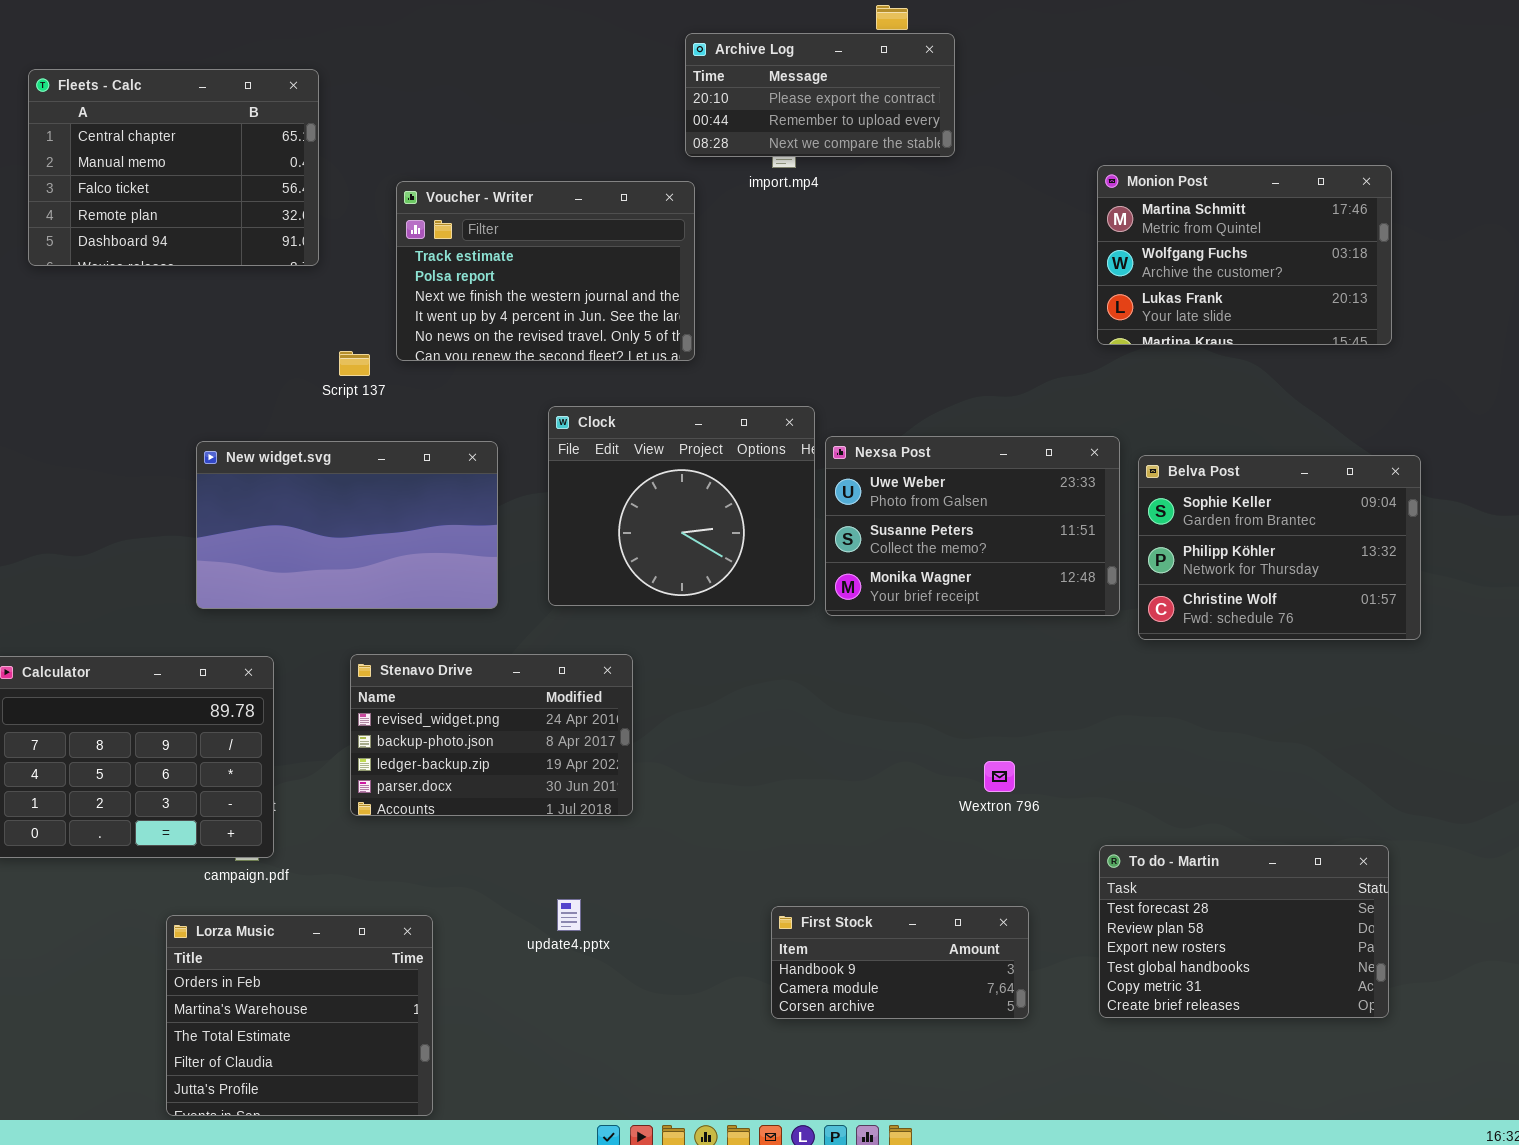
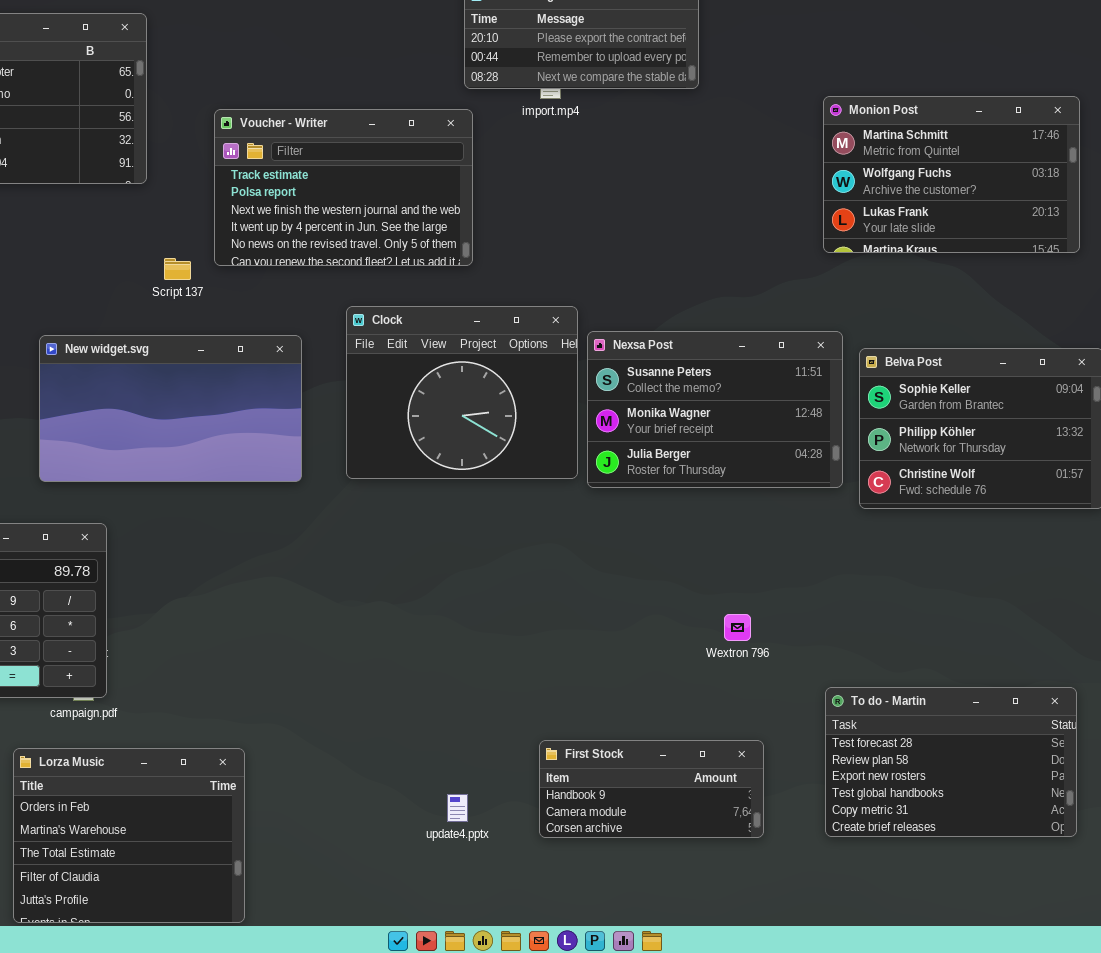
Nexsa Post: [825,436,1120,616] -> [587,331,843,488], scrolled down 1 row
Stenavo Drive: [350,654,633,816] -> none, closed
update4.pptx: [557,899,581,931] -> [447,794,468,822], moved

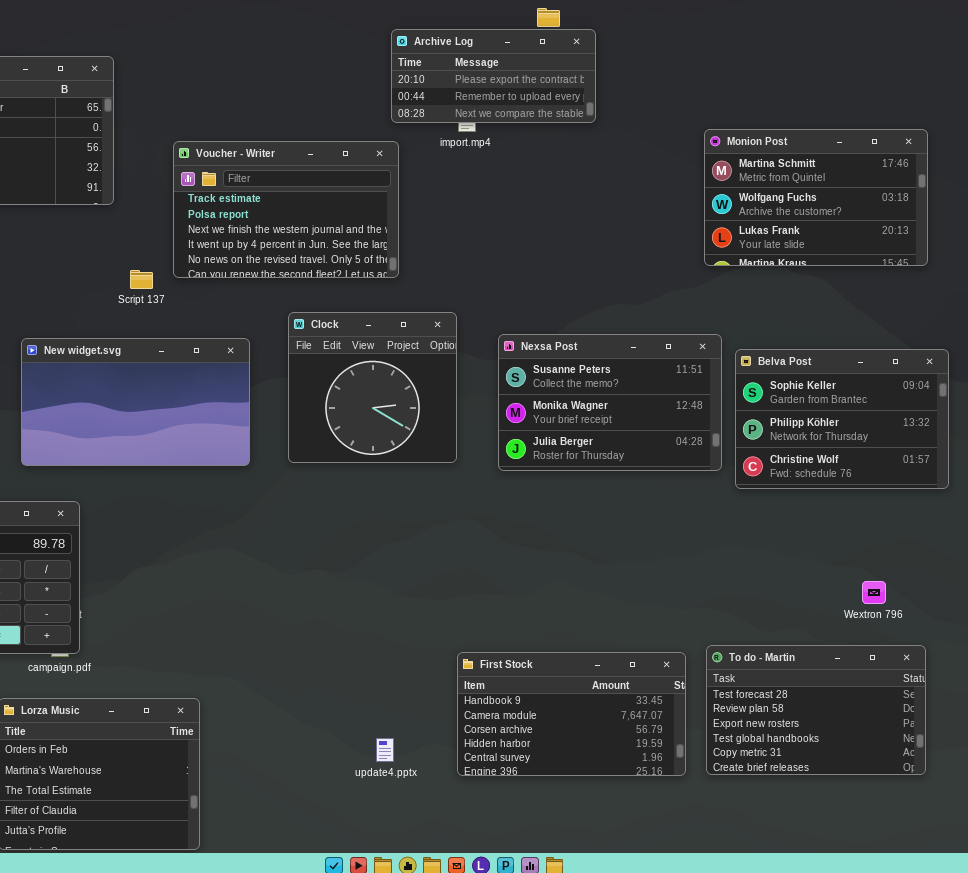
Clock: [346,306,578,479] -> [288,312,457,463], resized
Wextron 796: [724,614,751,641] -> [862,581,886,604], moved
First Stock: [539,740,764,838] -> [457,652,686,776], resized

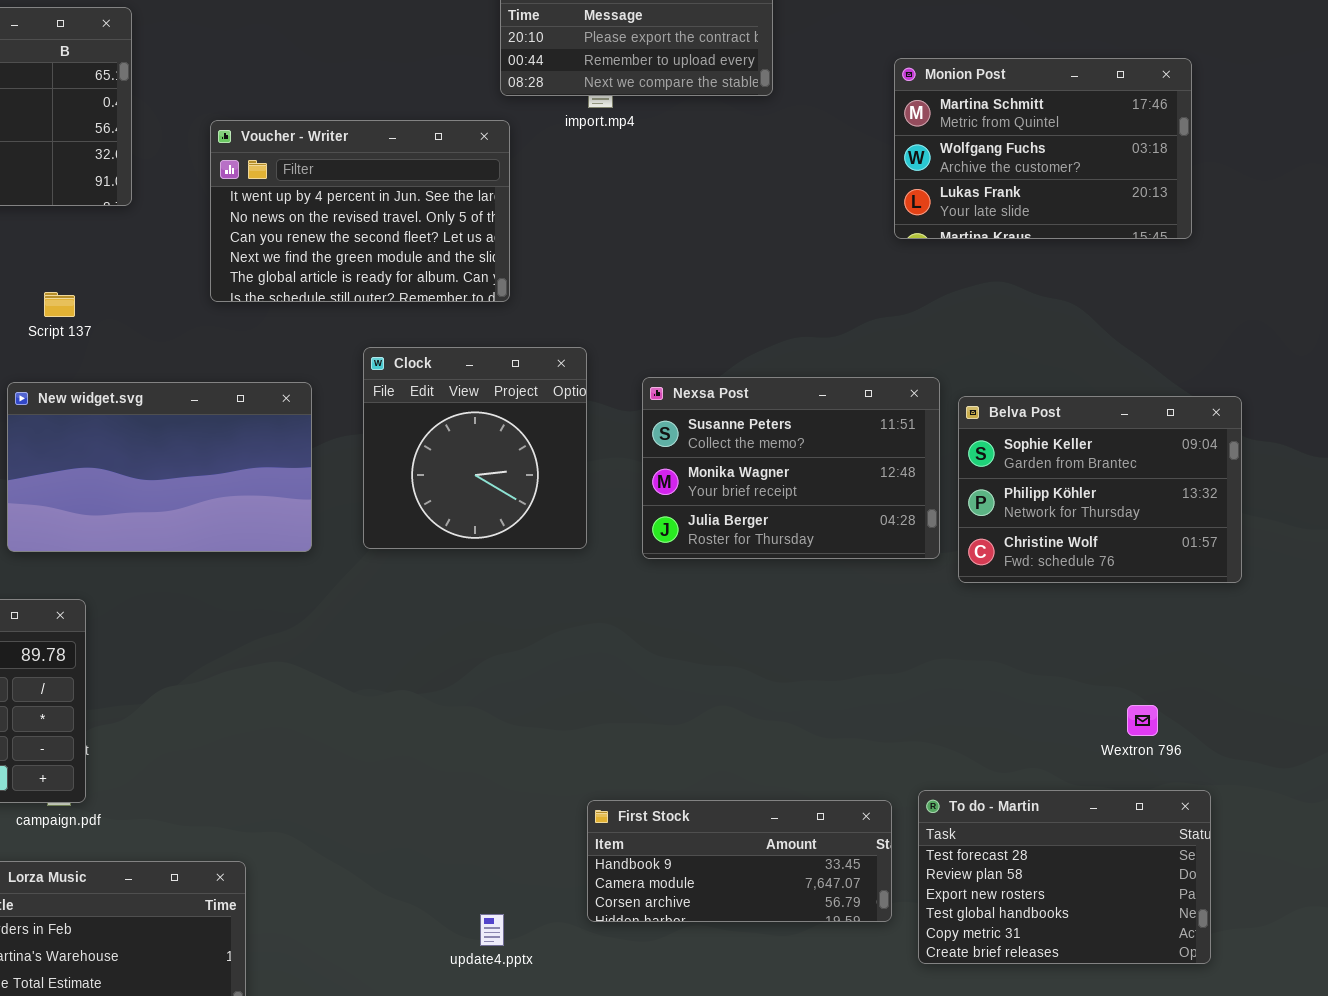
Monion Post: [704,129,928,266] -> [894,58,1192,239], moved
Voucher - Writer: [173,141,399,278] -> [210,120,510,302], scrolled down 3 rows
Script 137: [130,270,153,289] -> [44,292,75,317], moved
First Stock: [457,652,686,776] -> [587,800,892,922], resized

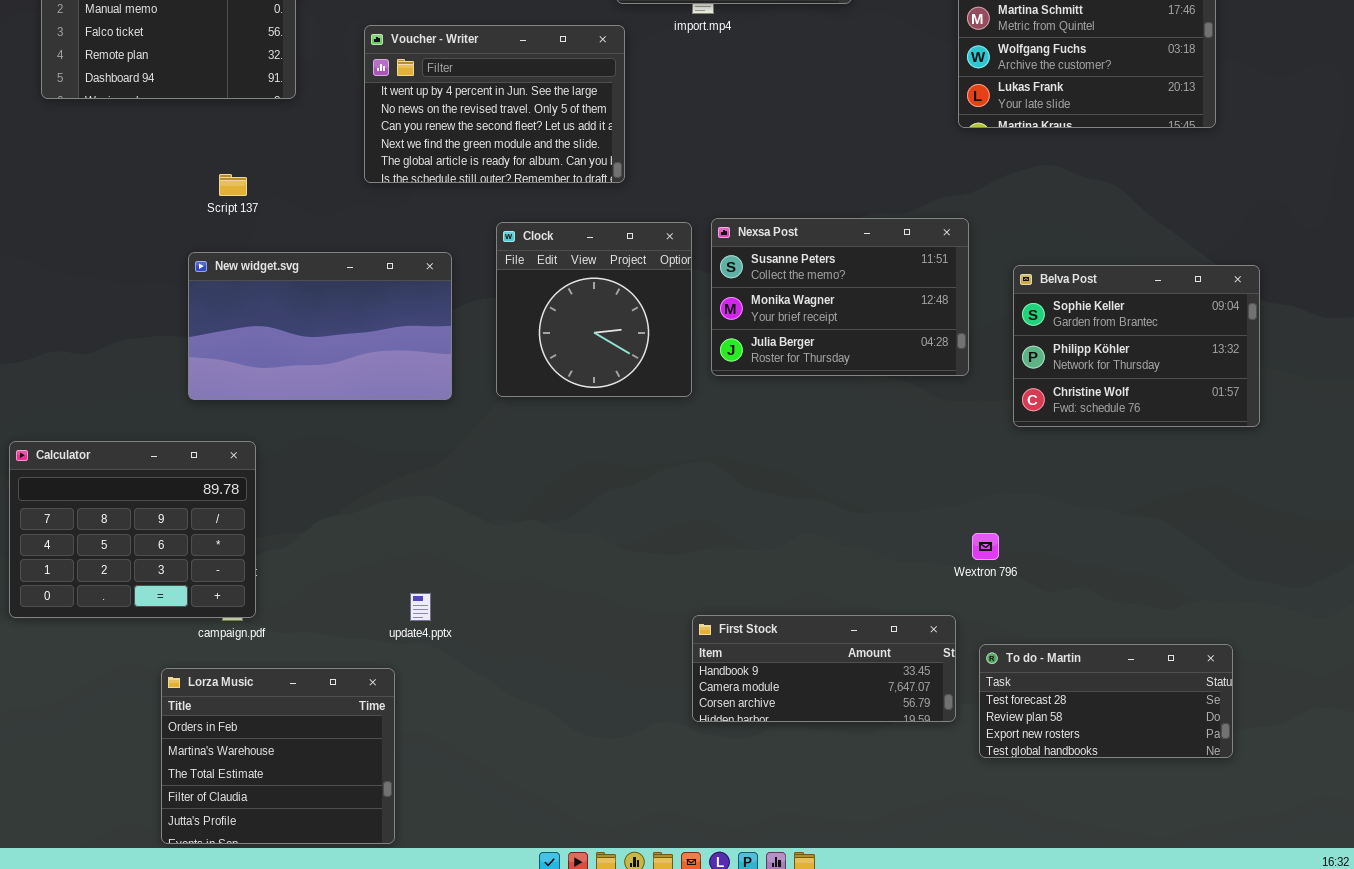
Nexsa Post: [642,377,940,559] -> [711,218,969,376], moved
Wextron 796: [1127,705,1158,736] -> [972,533,999,560], moved
To do - Martin: [918,790,1211,964] -> [979,644,1233,758], resized
update4.pptx: [480,914,504,946] -> [410,593,431,621], moved

